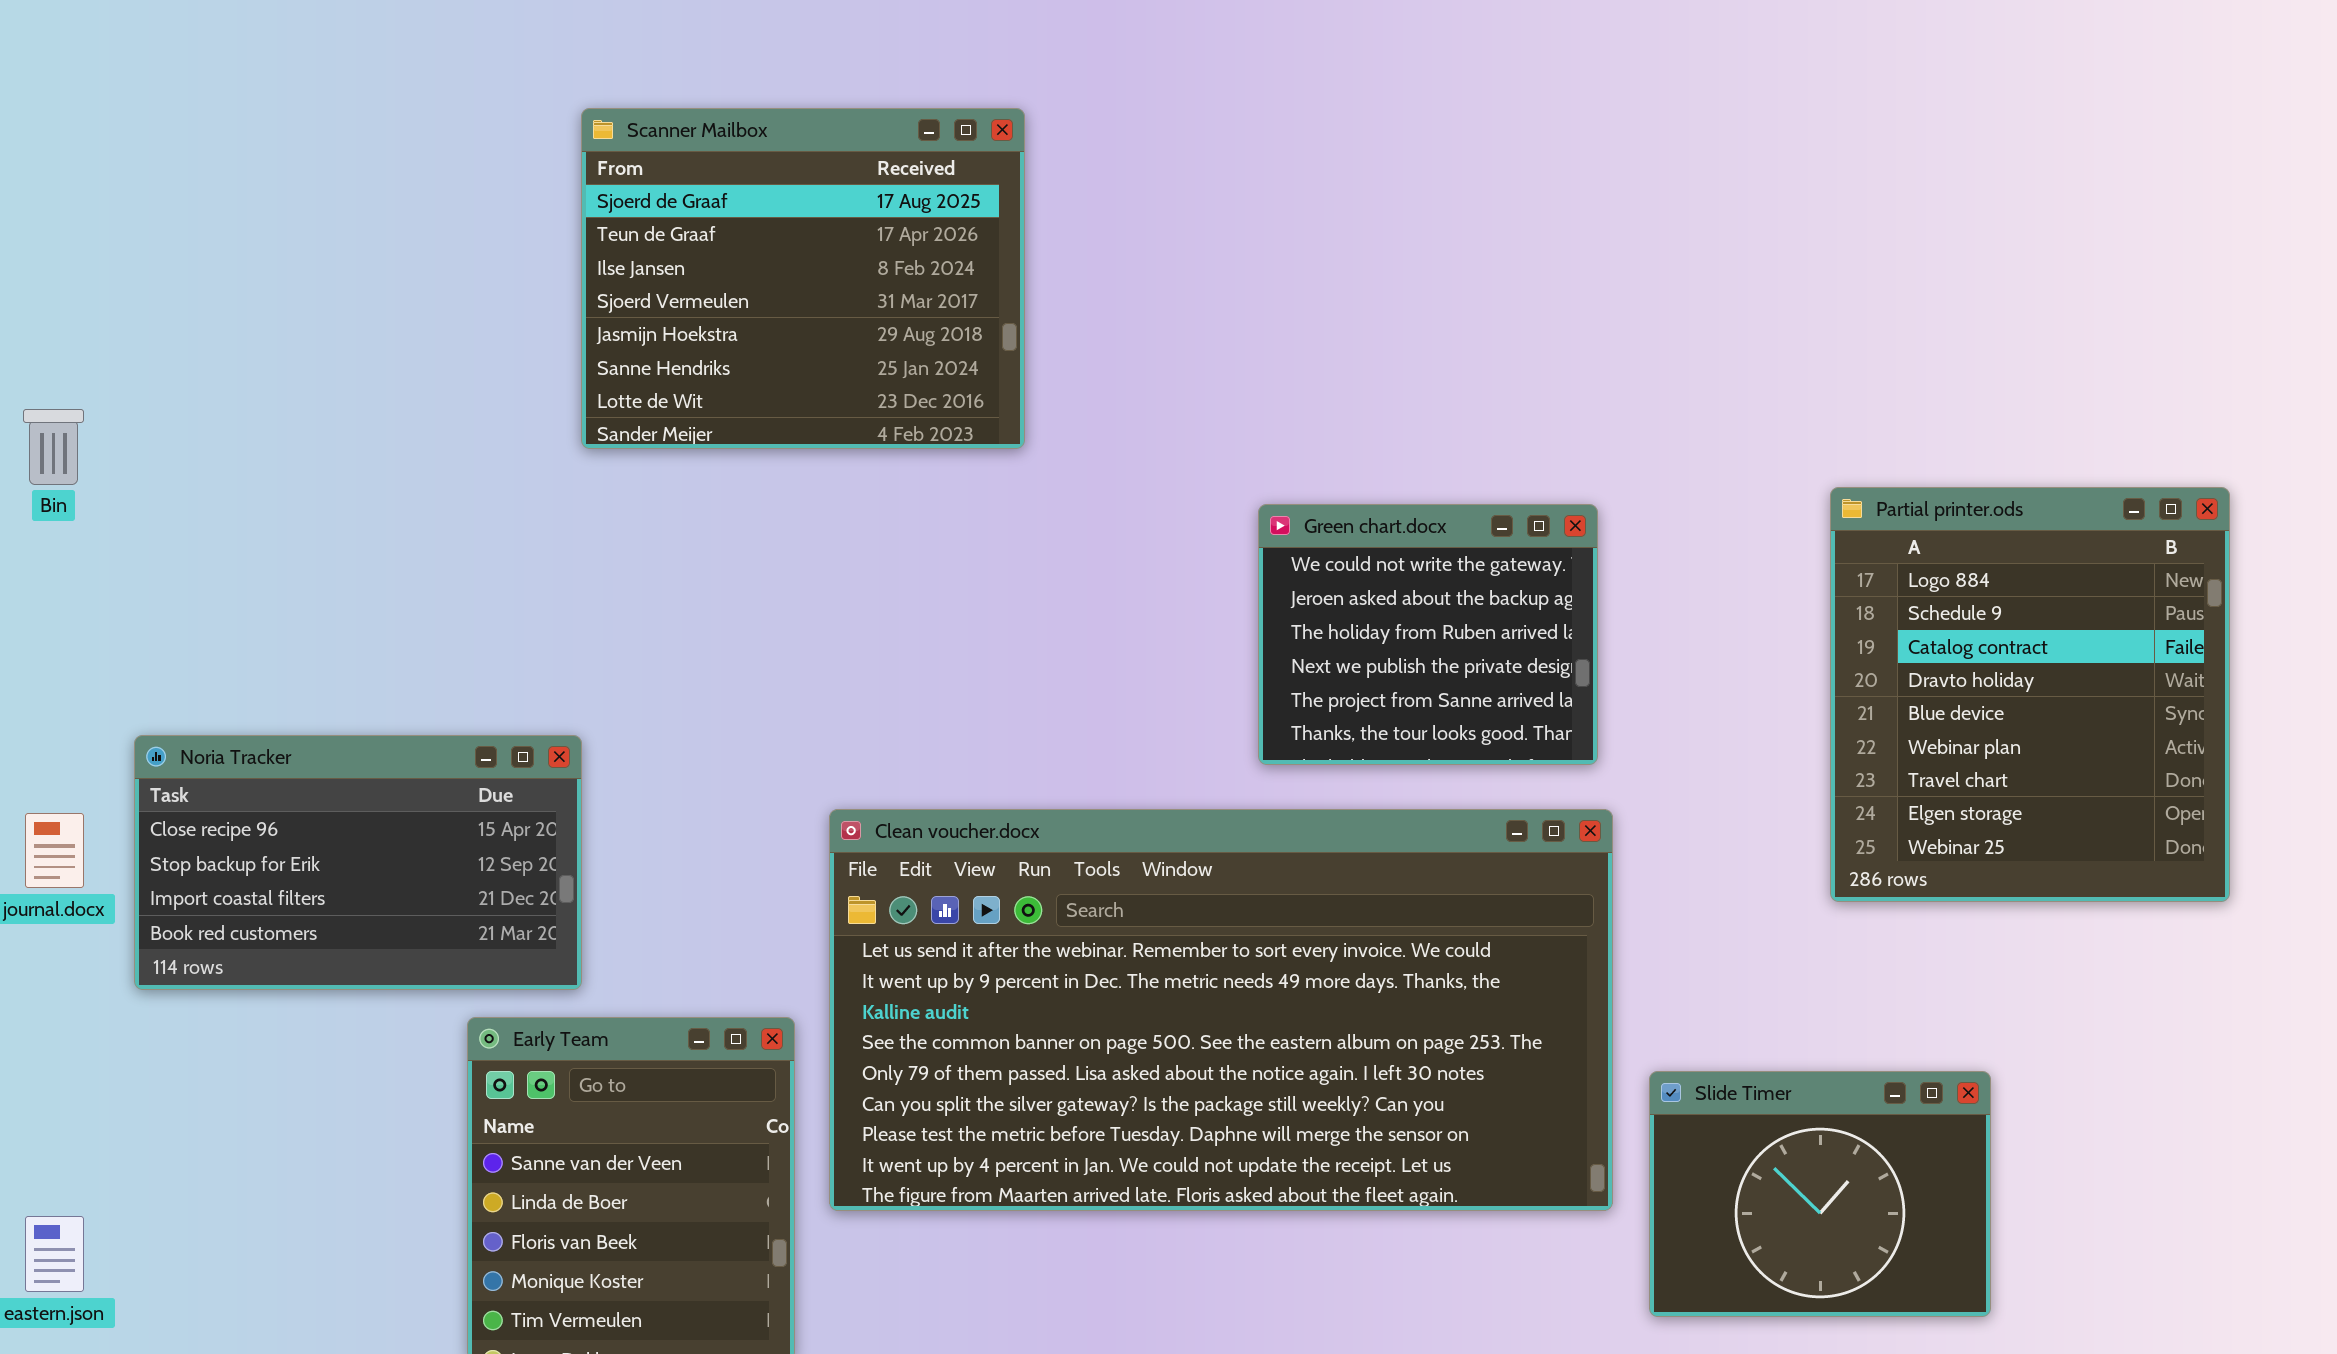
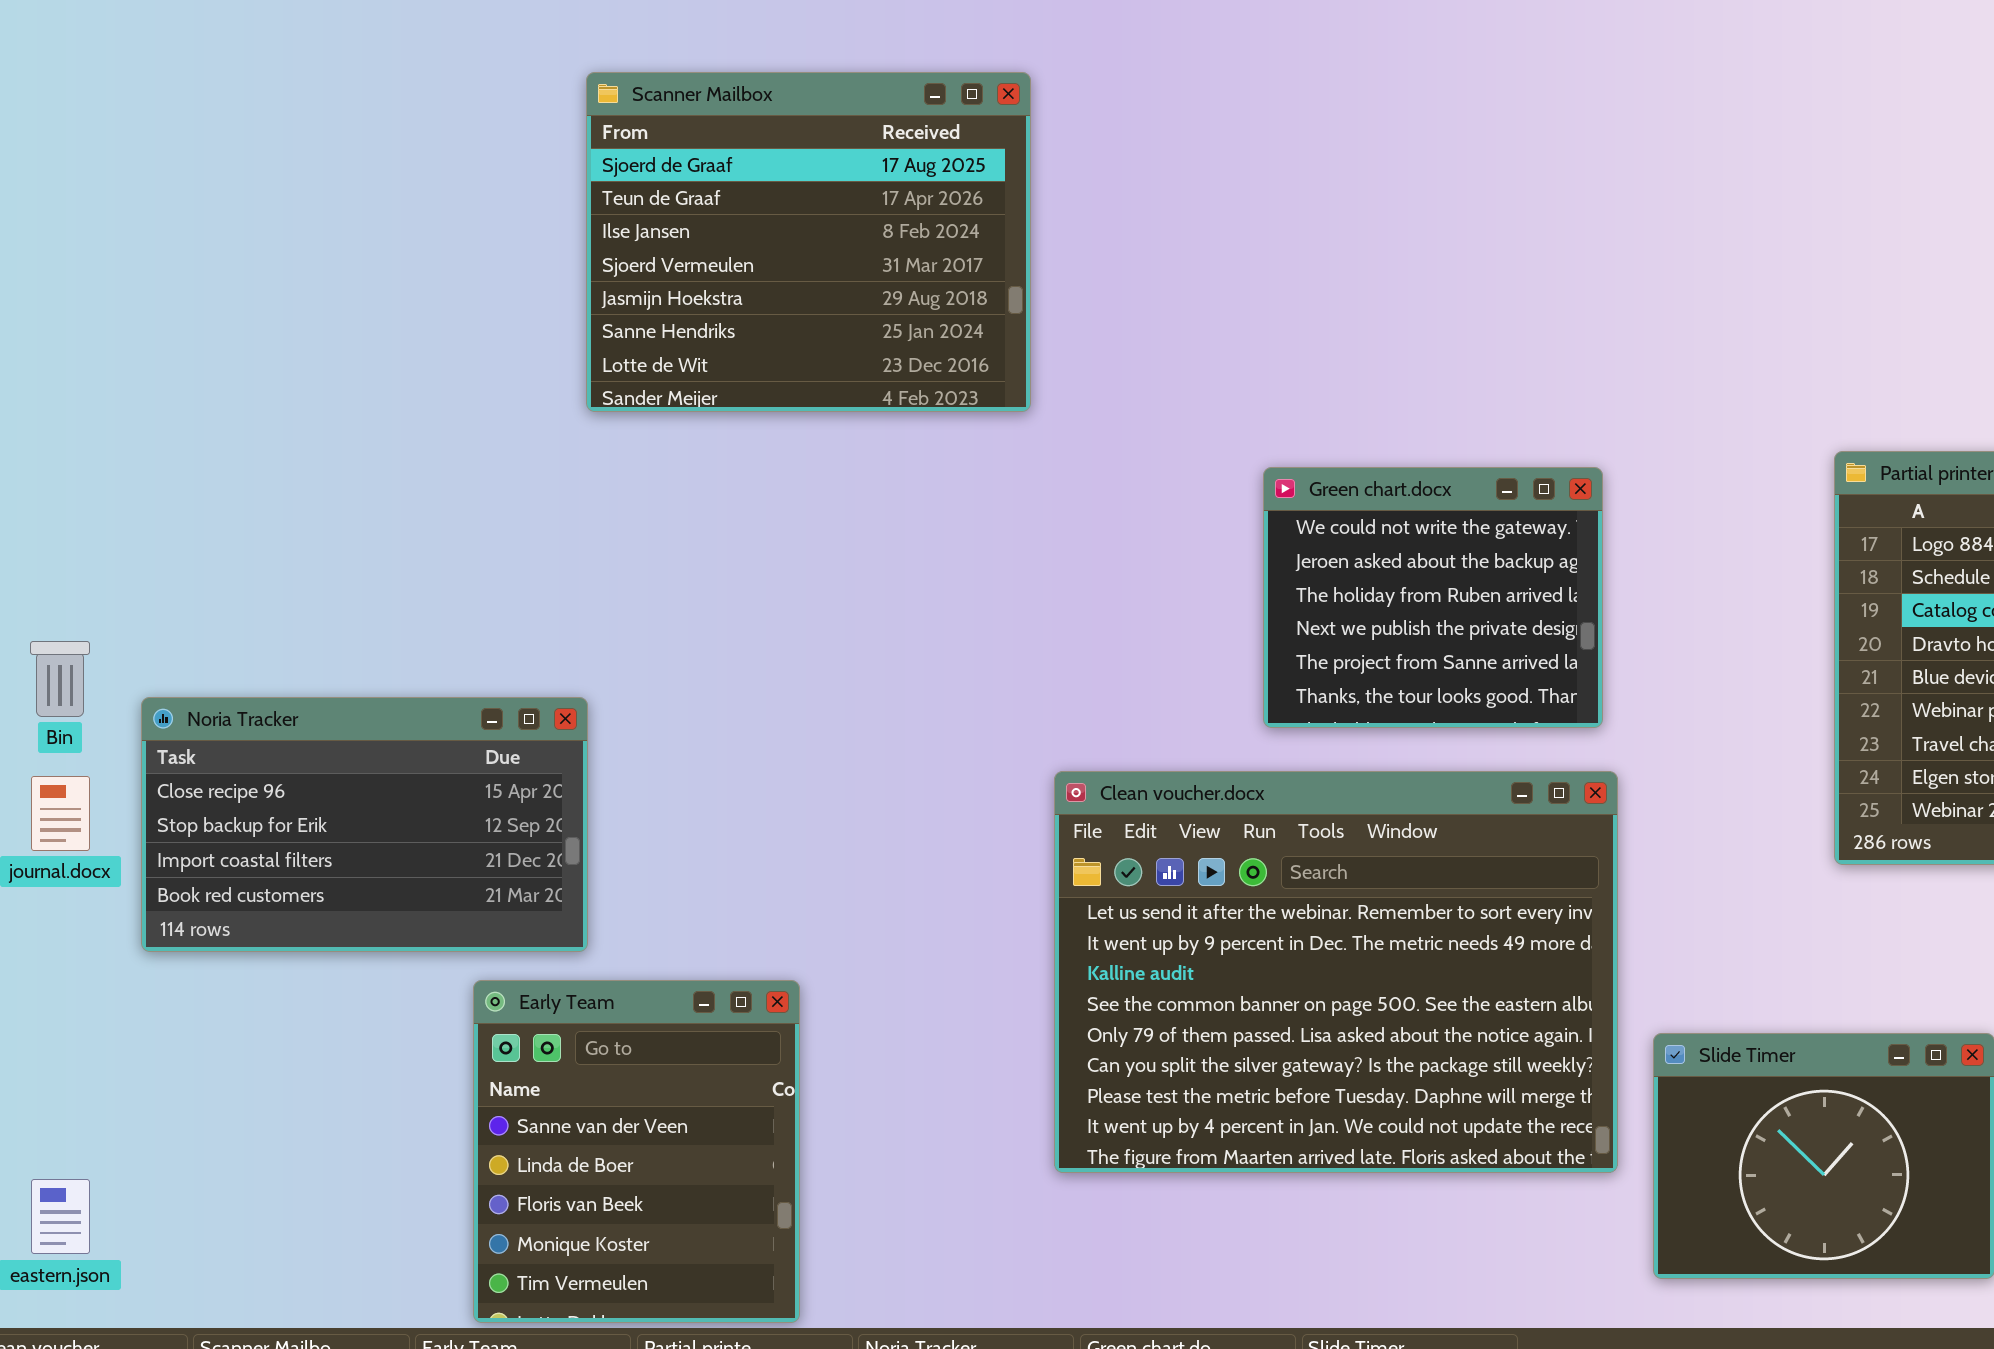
Bin: [23,409,84,485] -> [30,641,90,717], moved
Clean voucher.docx: [829,809,1613,1211] -> [1054,771,1618,1173], resized

